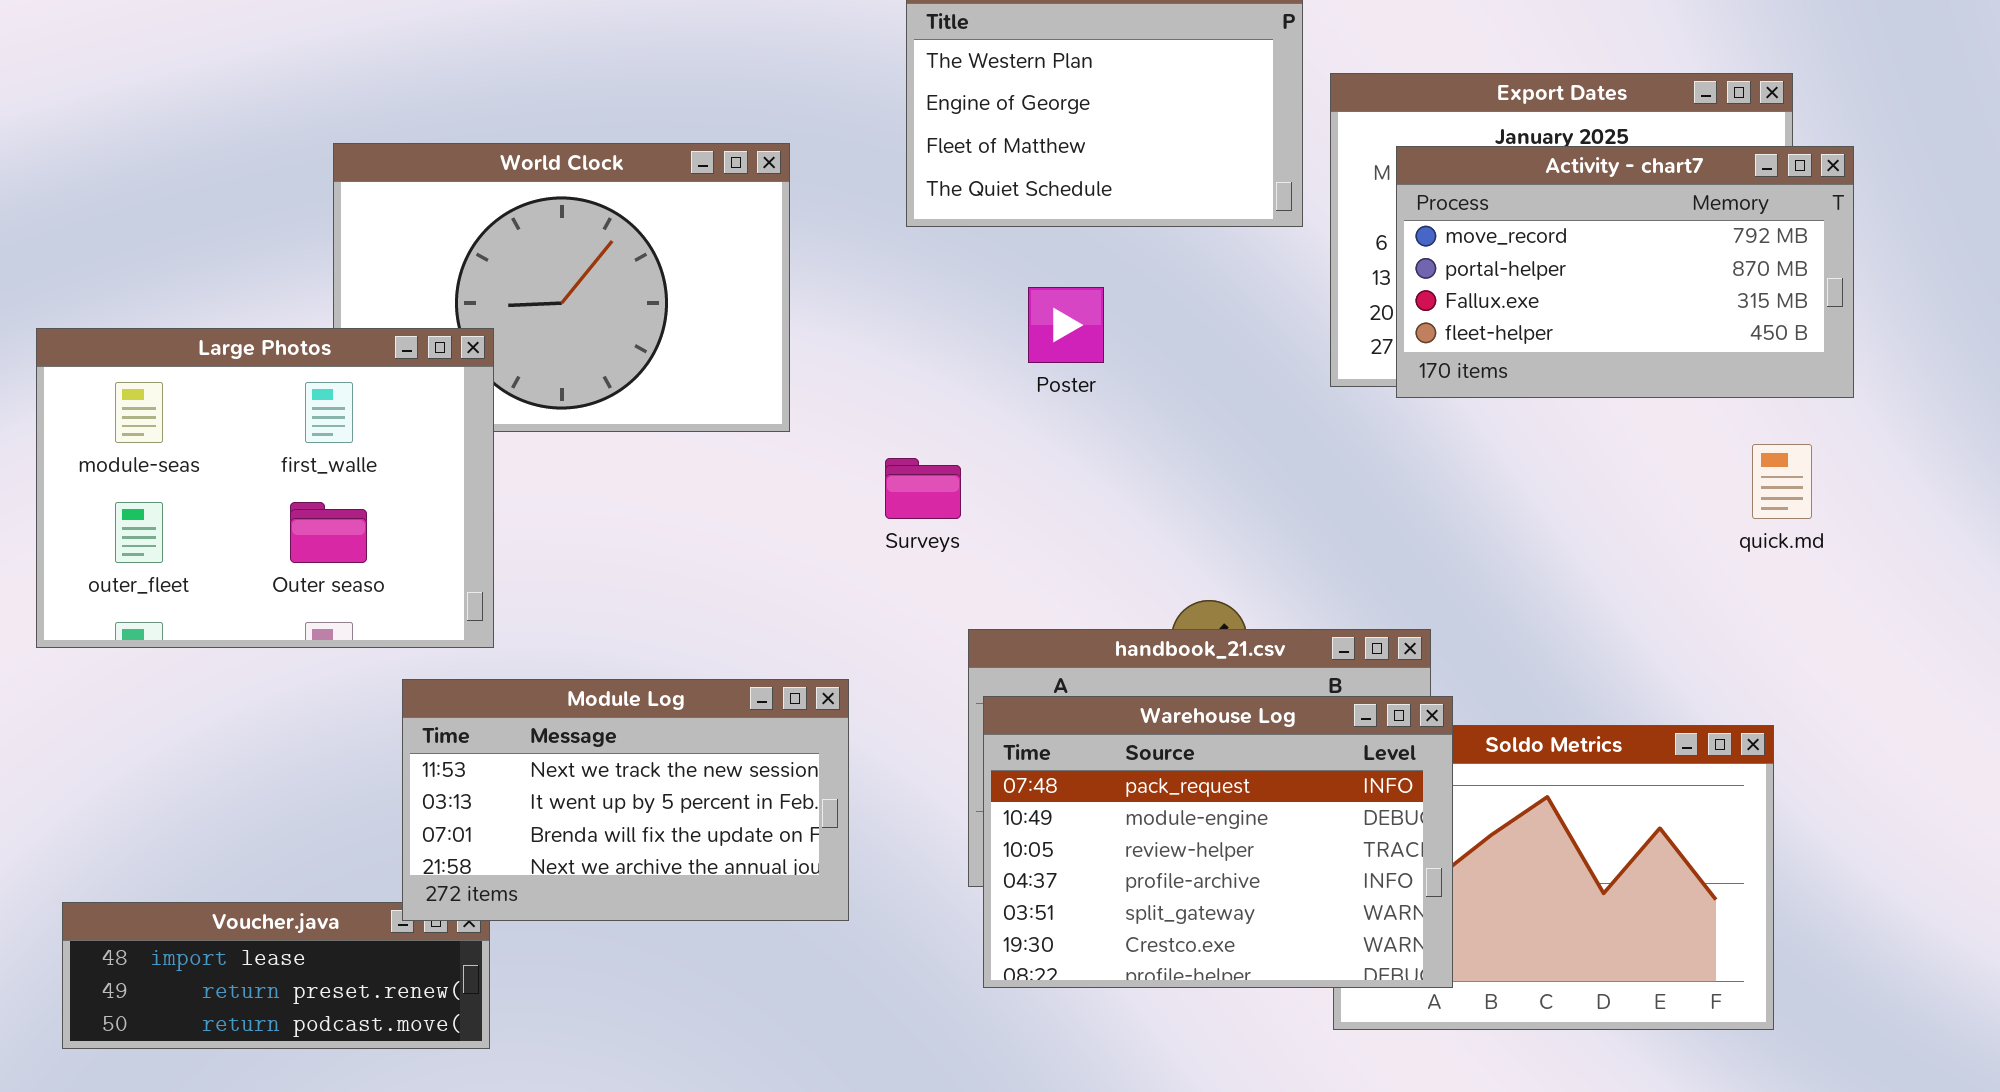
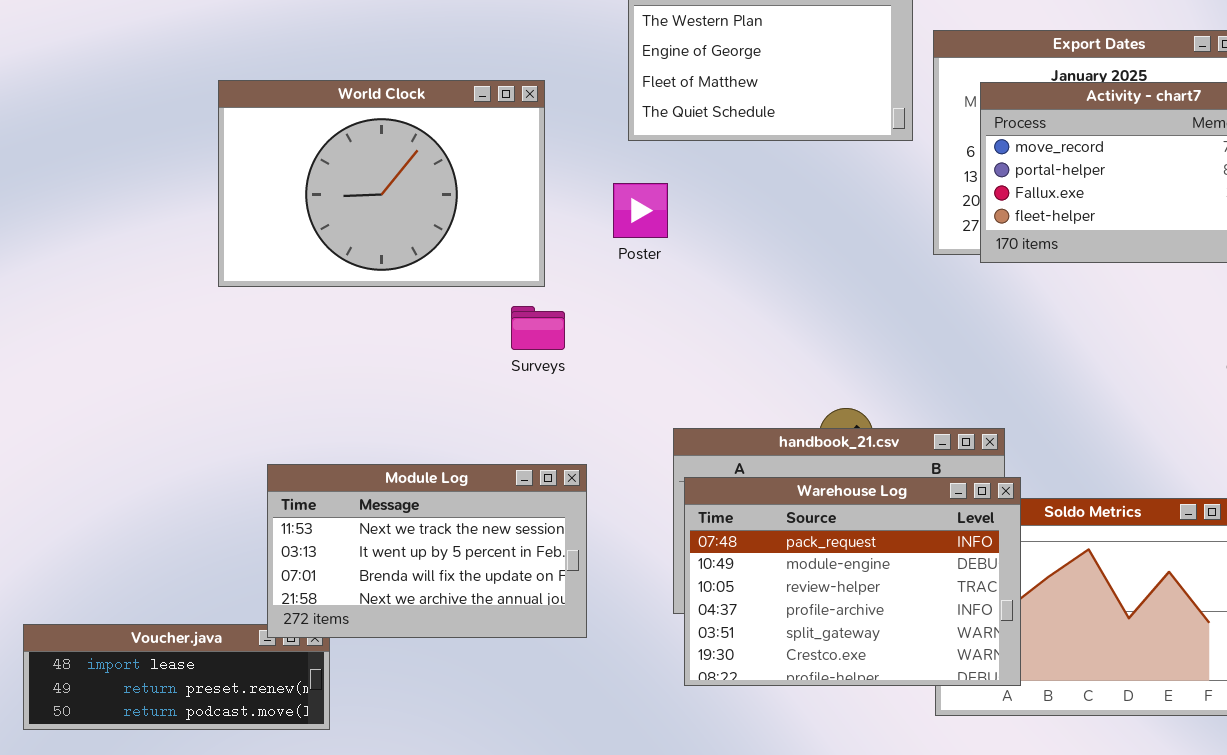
Poster: [1028,287,1104,363] -> [613,183,668,238], moved
Large Photos: [36,328,494,648] -> none, closed
Surveys: [885,458,961,519] -> [511,306,565,350], moved

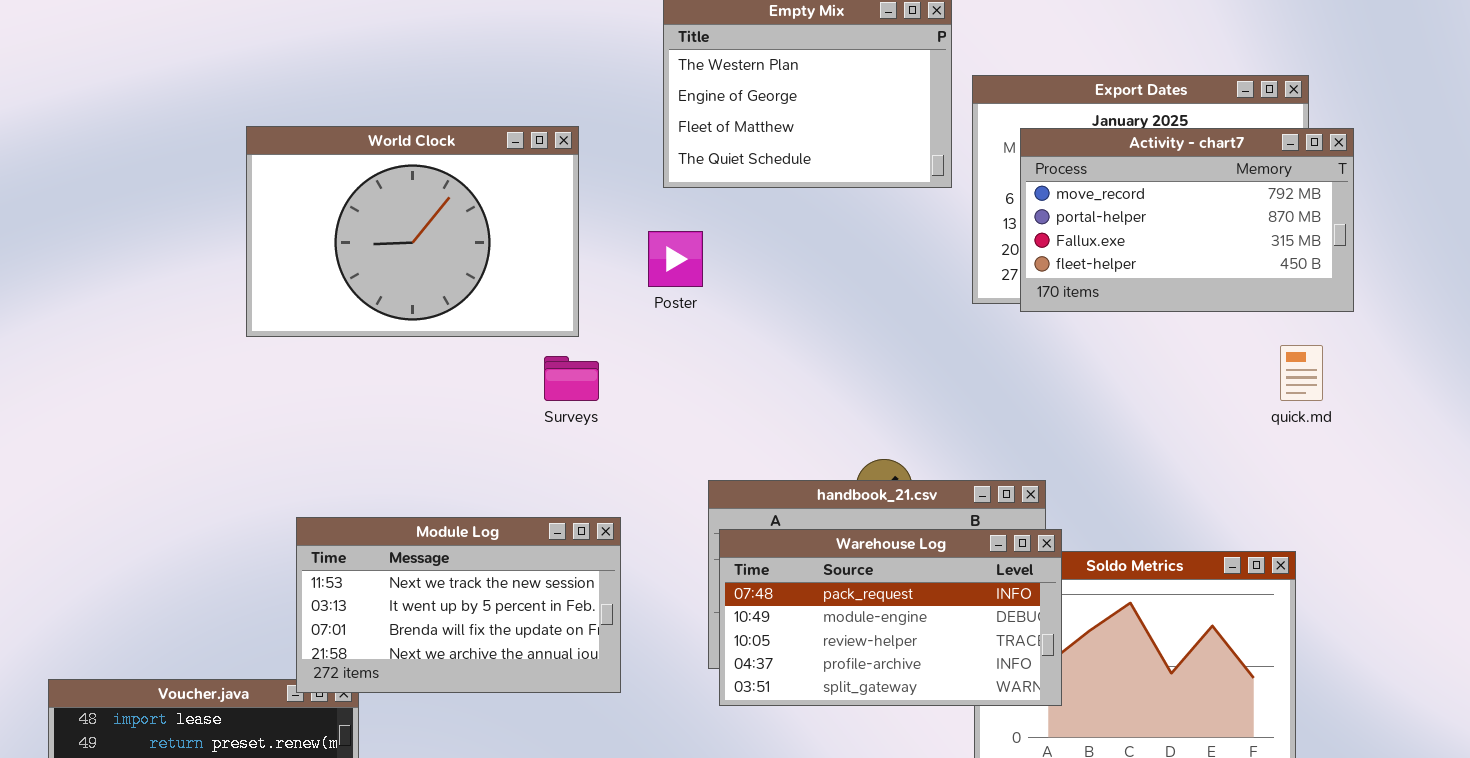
Warehouse Log: [684,477,1021,686] -> [719,529,1062,706], resized

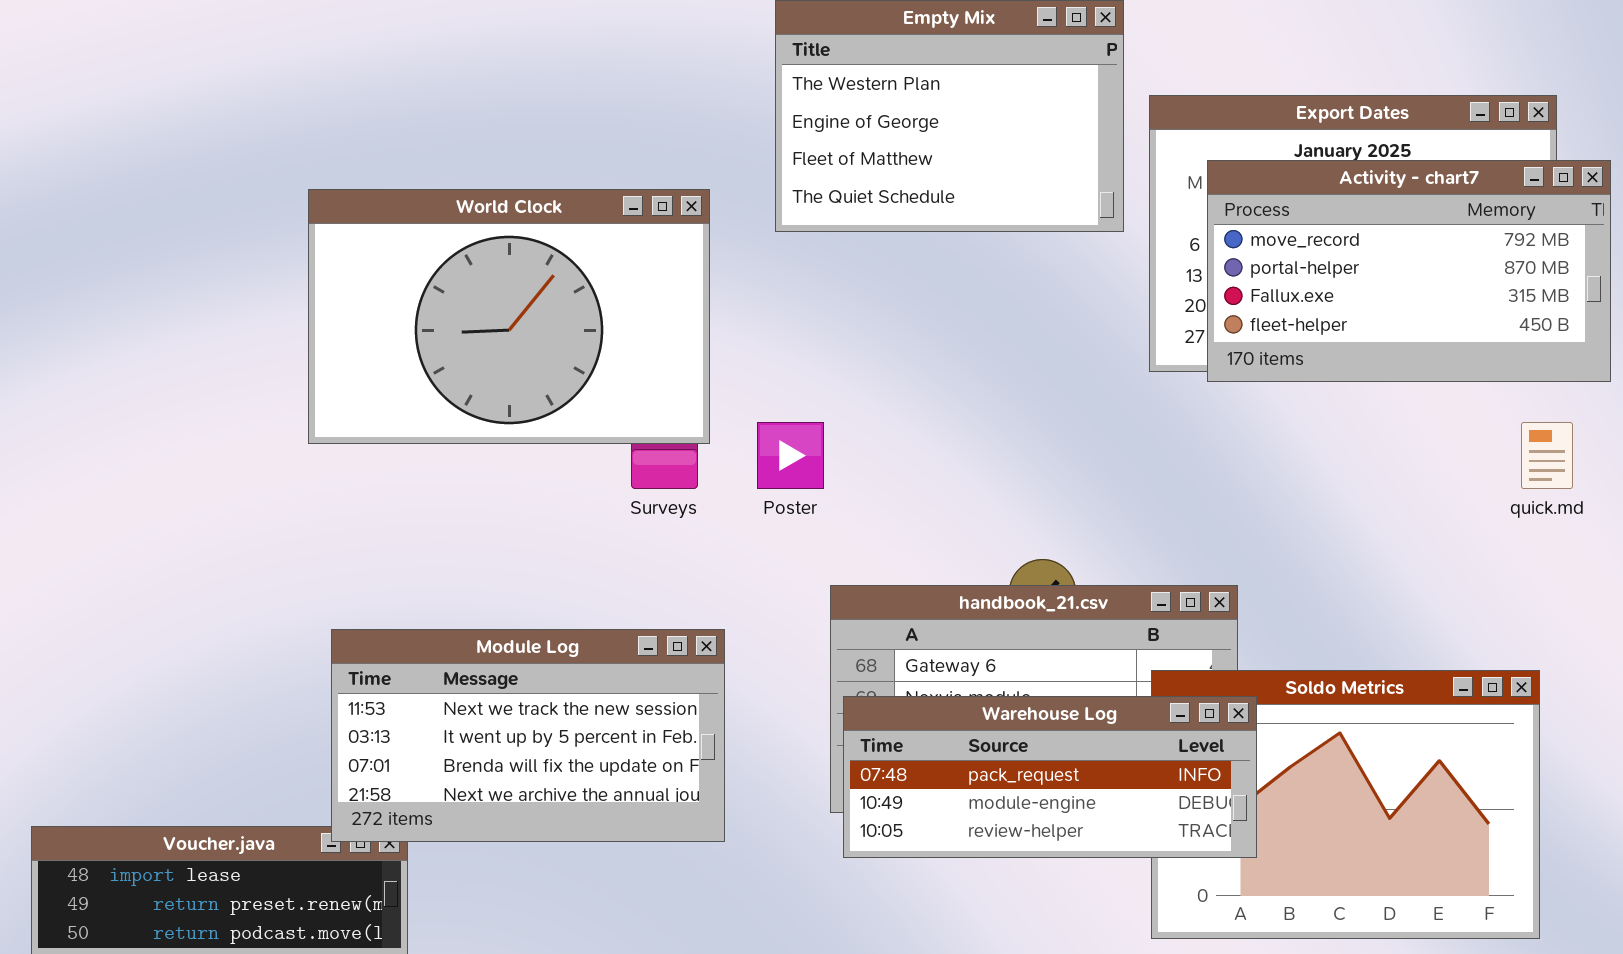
World Clock: [246,126,579,337] -> [308,189,710,444], moved
Poster: [648,231,703,287] -> [757,422,824,489], moved
Warehouse Log: [719,529,1062,706] -> [843,696,1257,858], resized

